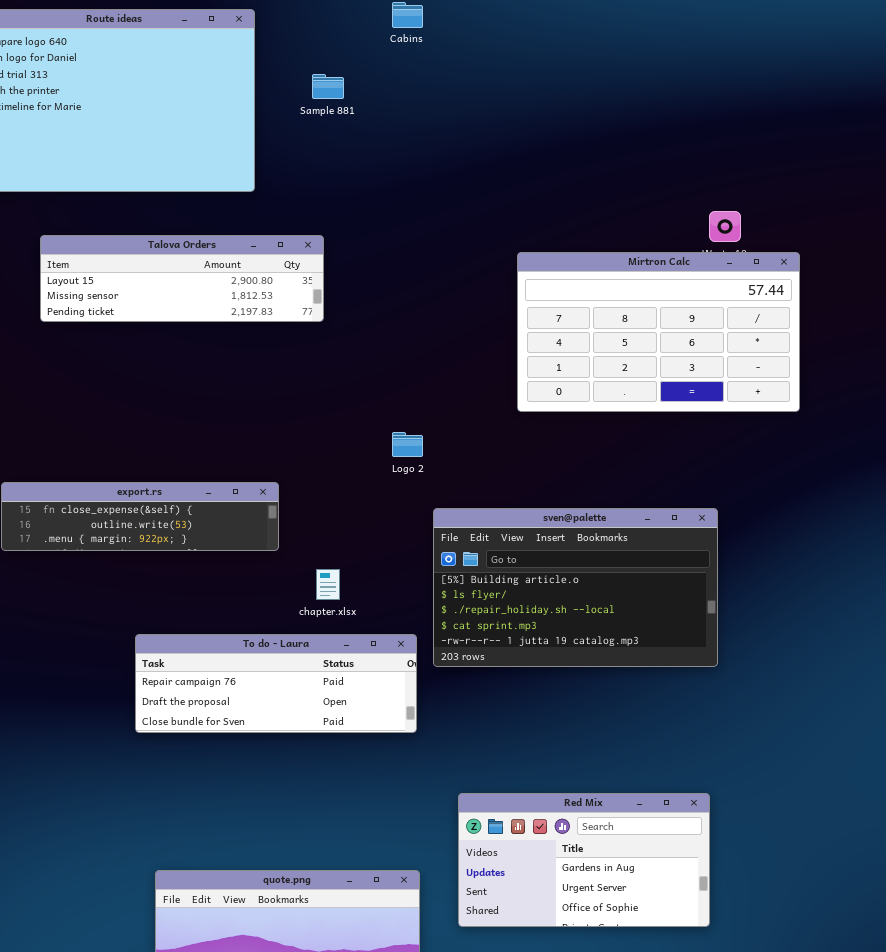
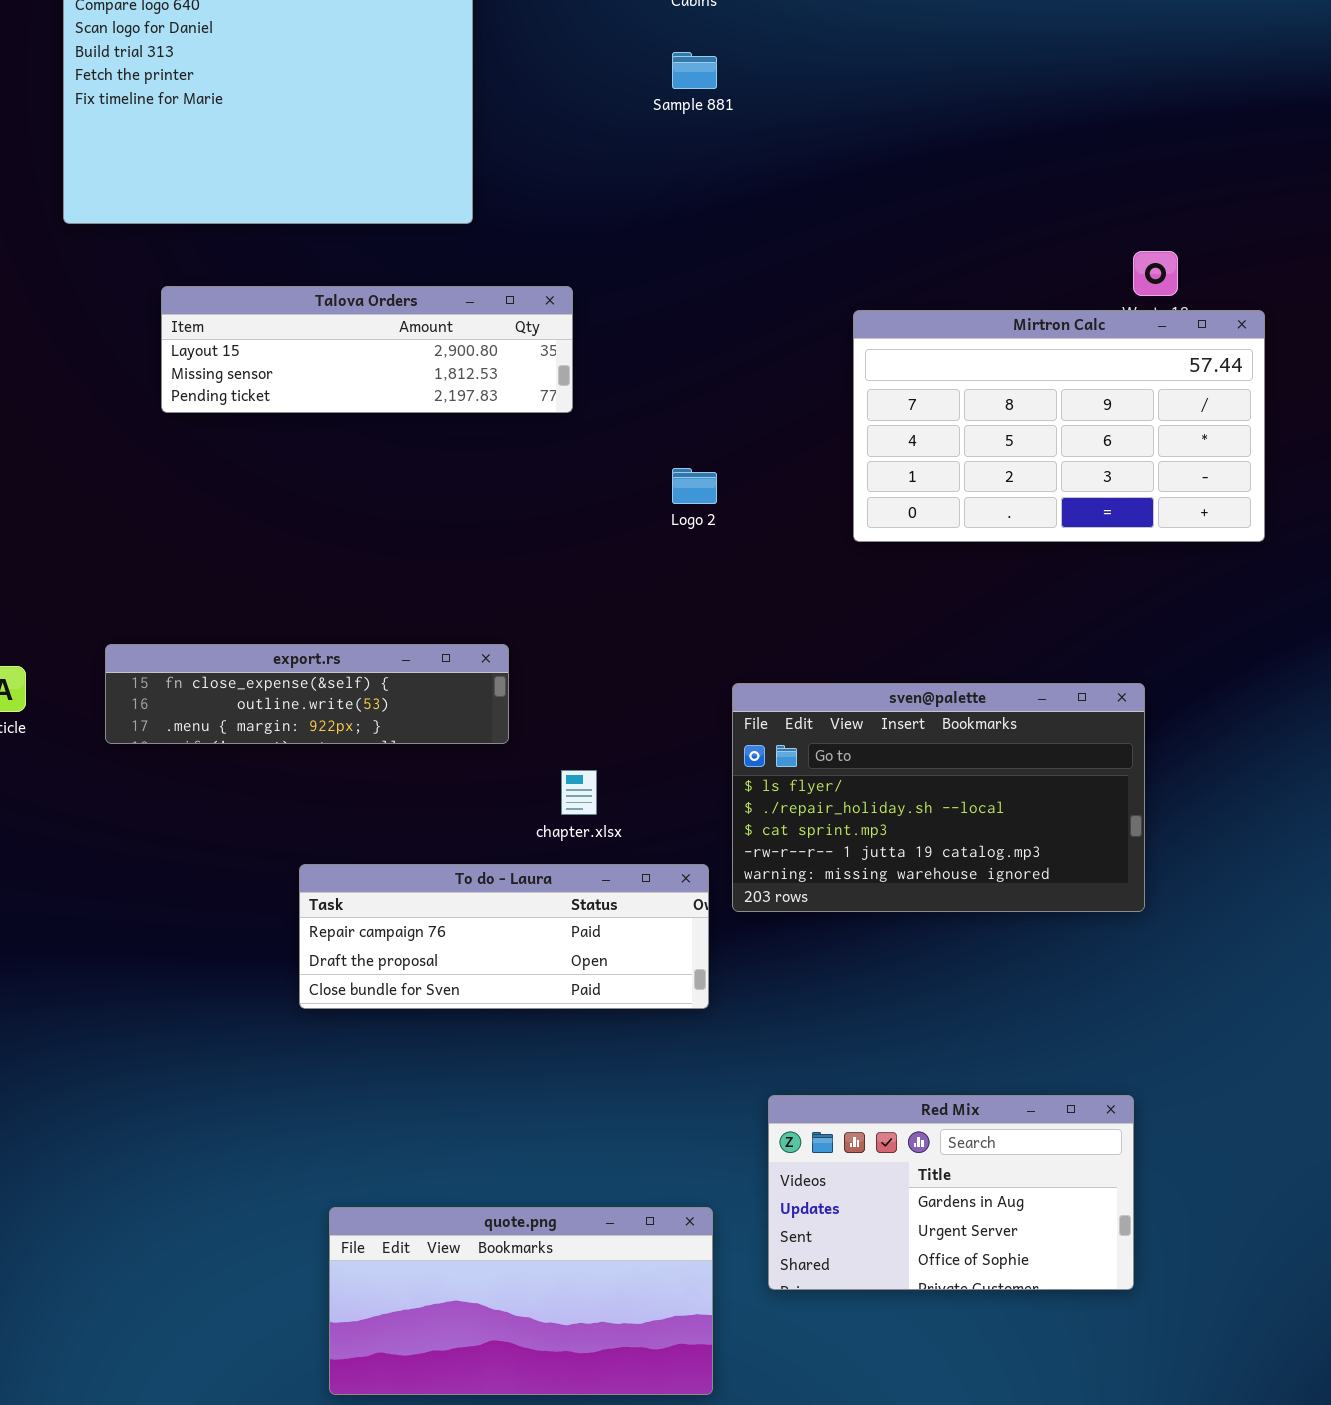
Sample 881: [312,74,344,99] -> [672,52,717,89], moved
Logo 2: [392,432,423,457] -> [672,468,717,504], moved
sven@palette: [433,508,718,667] -> [732,683,1145,912], scrolled down 1 row

